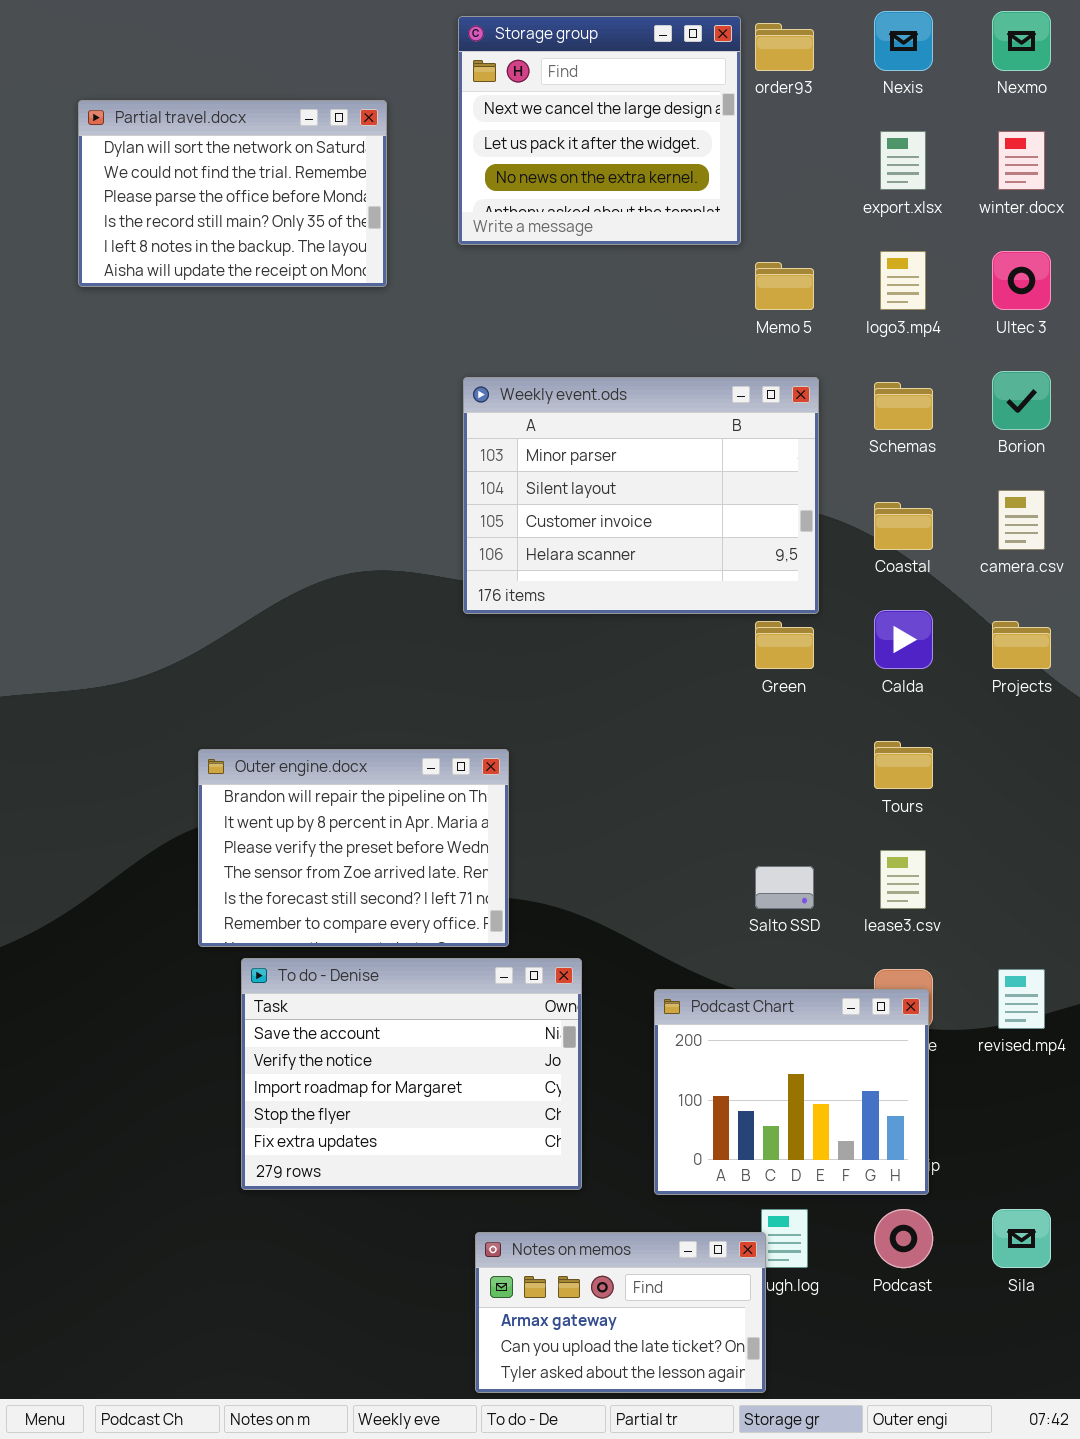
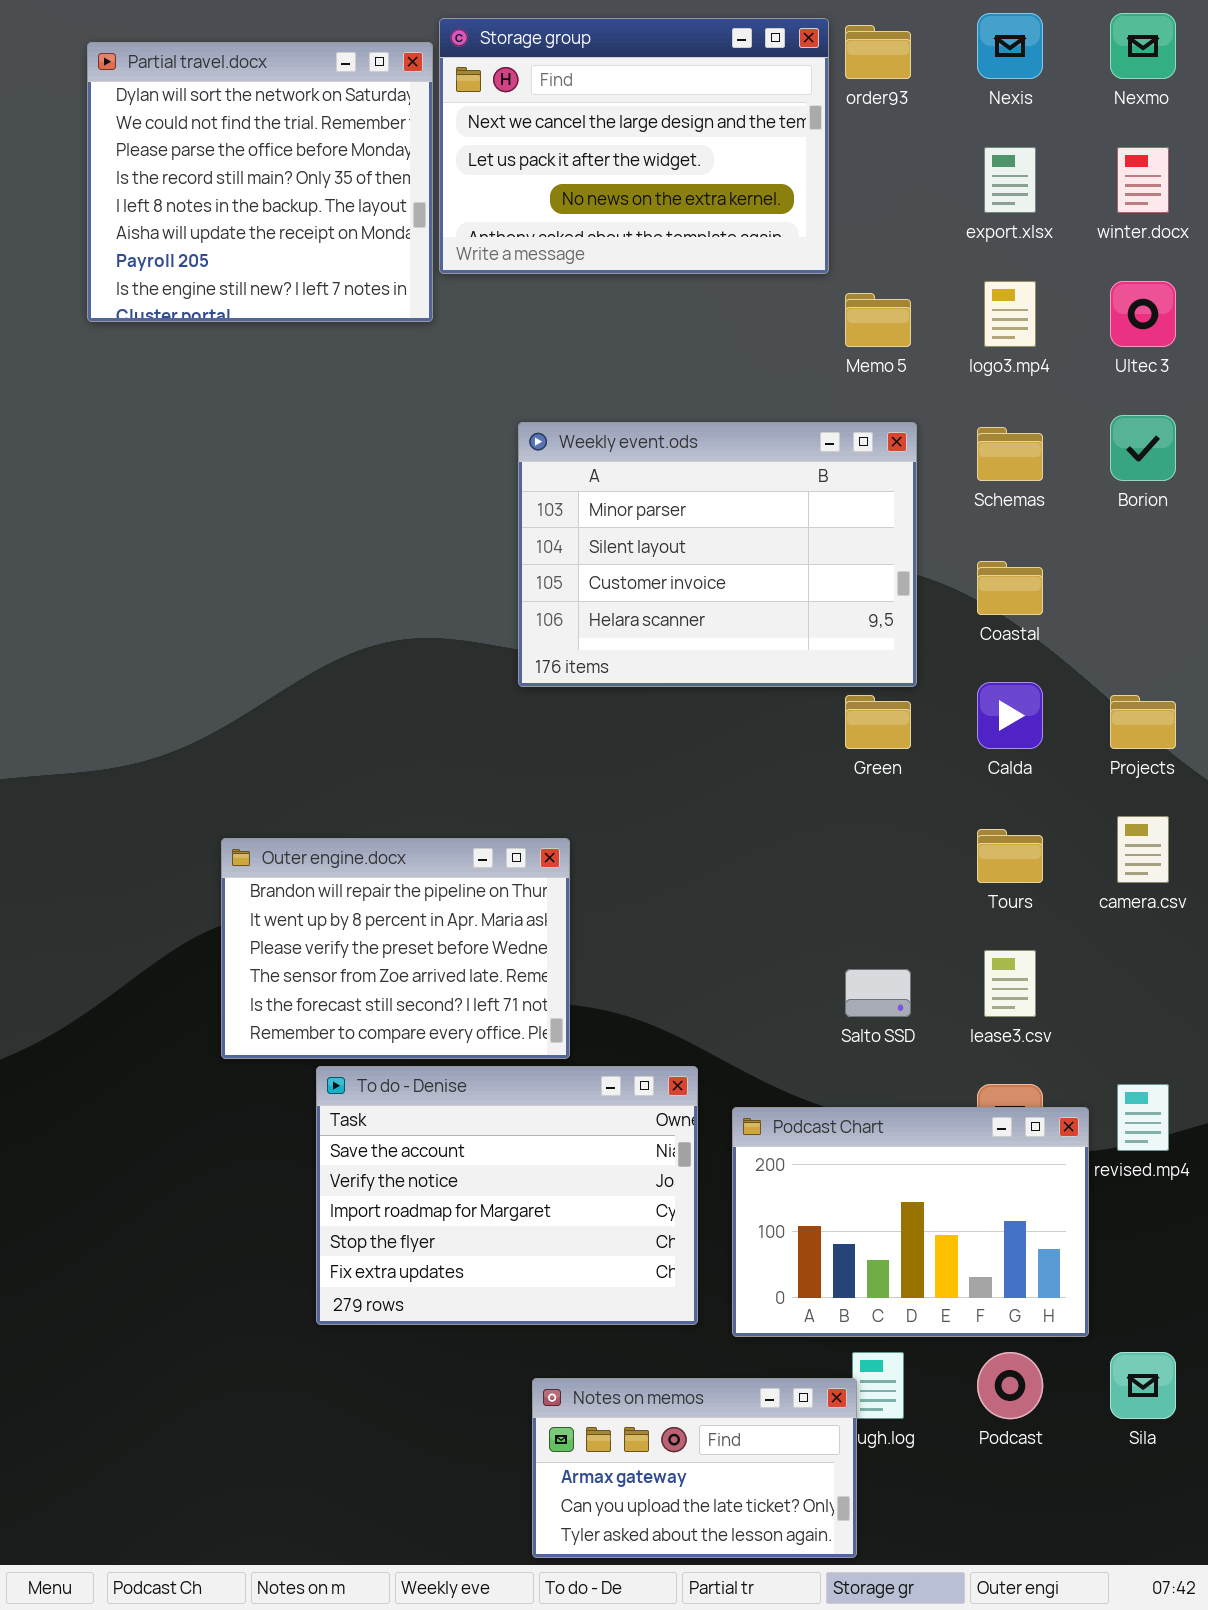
Storage group: [458,16,741,245] -> [439,18,829,274], resized
Partial travel.docx: [78,100,387,287] -> [87,42,433,322], resized
camera.csv: [998,490,1045,550] -> [1117,816,1169,883], moved
To do - Denise: [241,958,582,1190] -> [316,1066,698,1325], moved
Podcast Chart: [654,989,929,1195] -> [732,1107,1089,1337], resized

